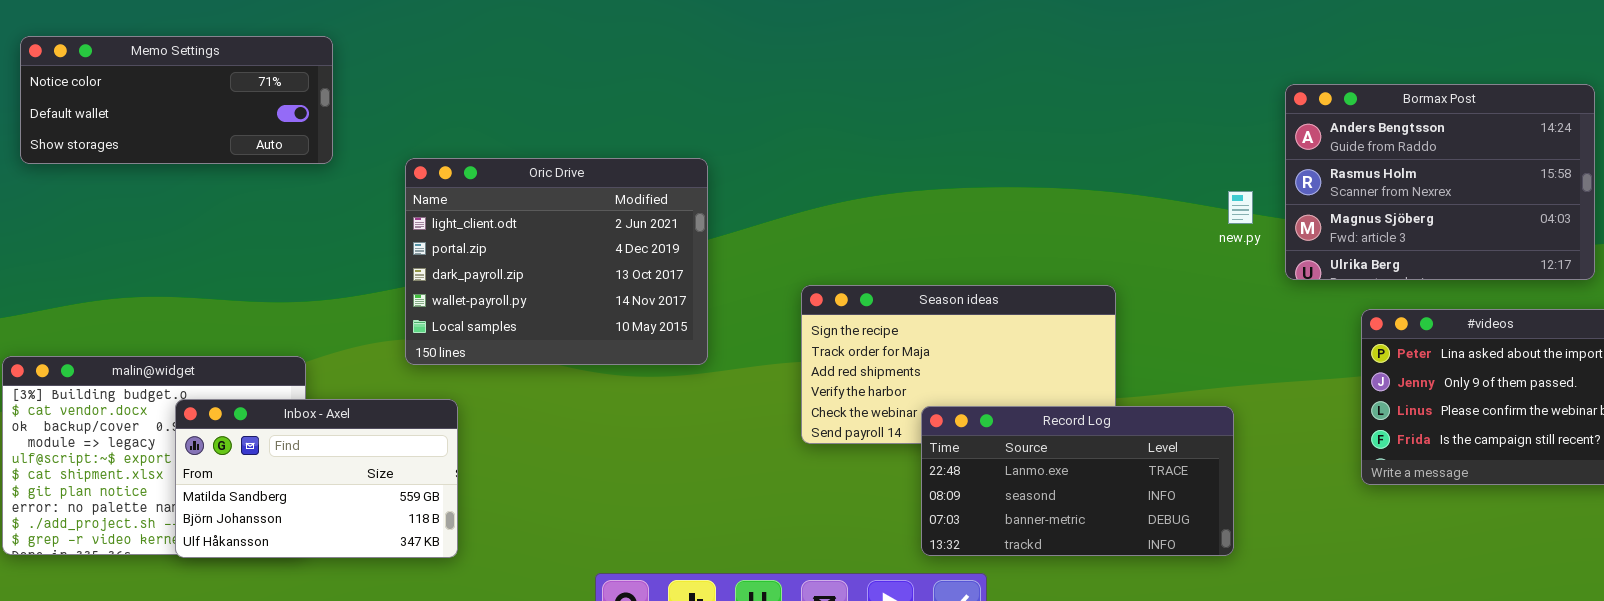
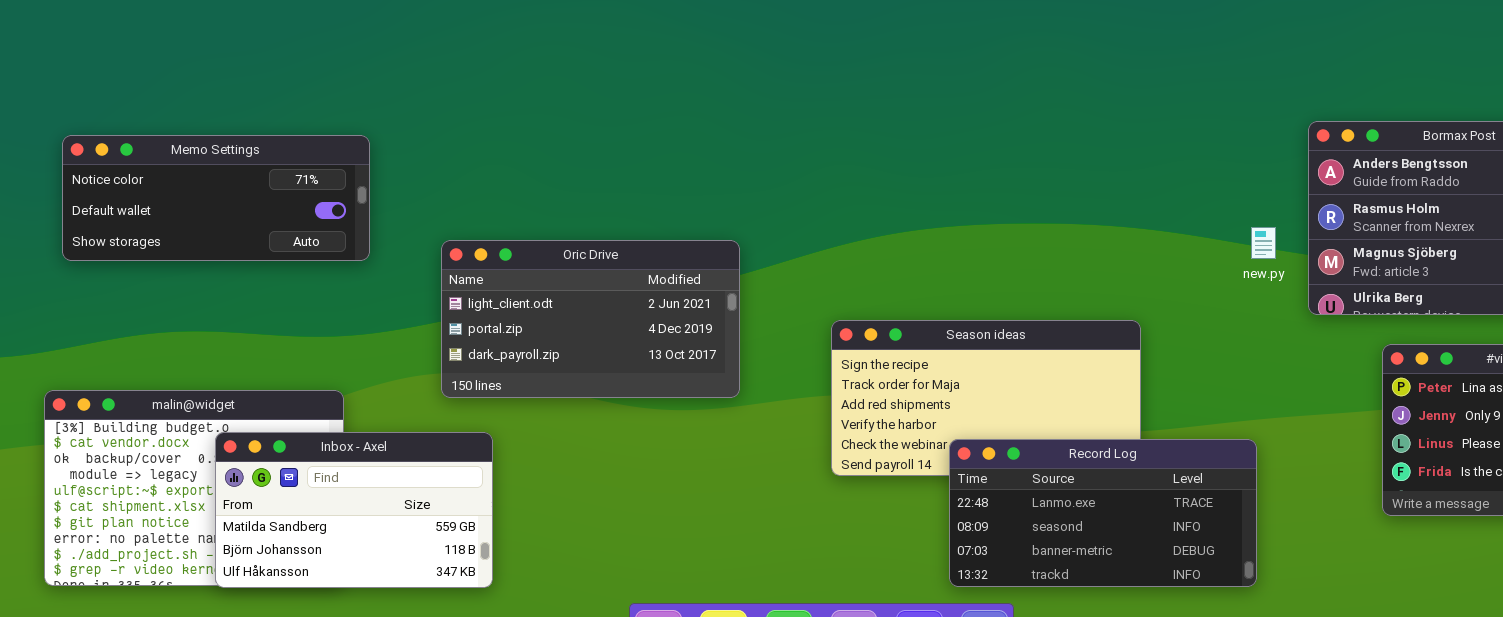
Memo Settings: [20,36,333,164] -> [62,135,370,261], moved
Oric Drive: [405,158,708,365] -> [441,240,740,398], resized

